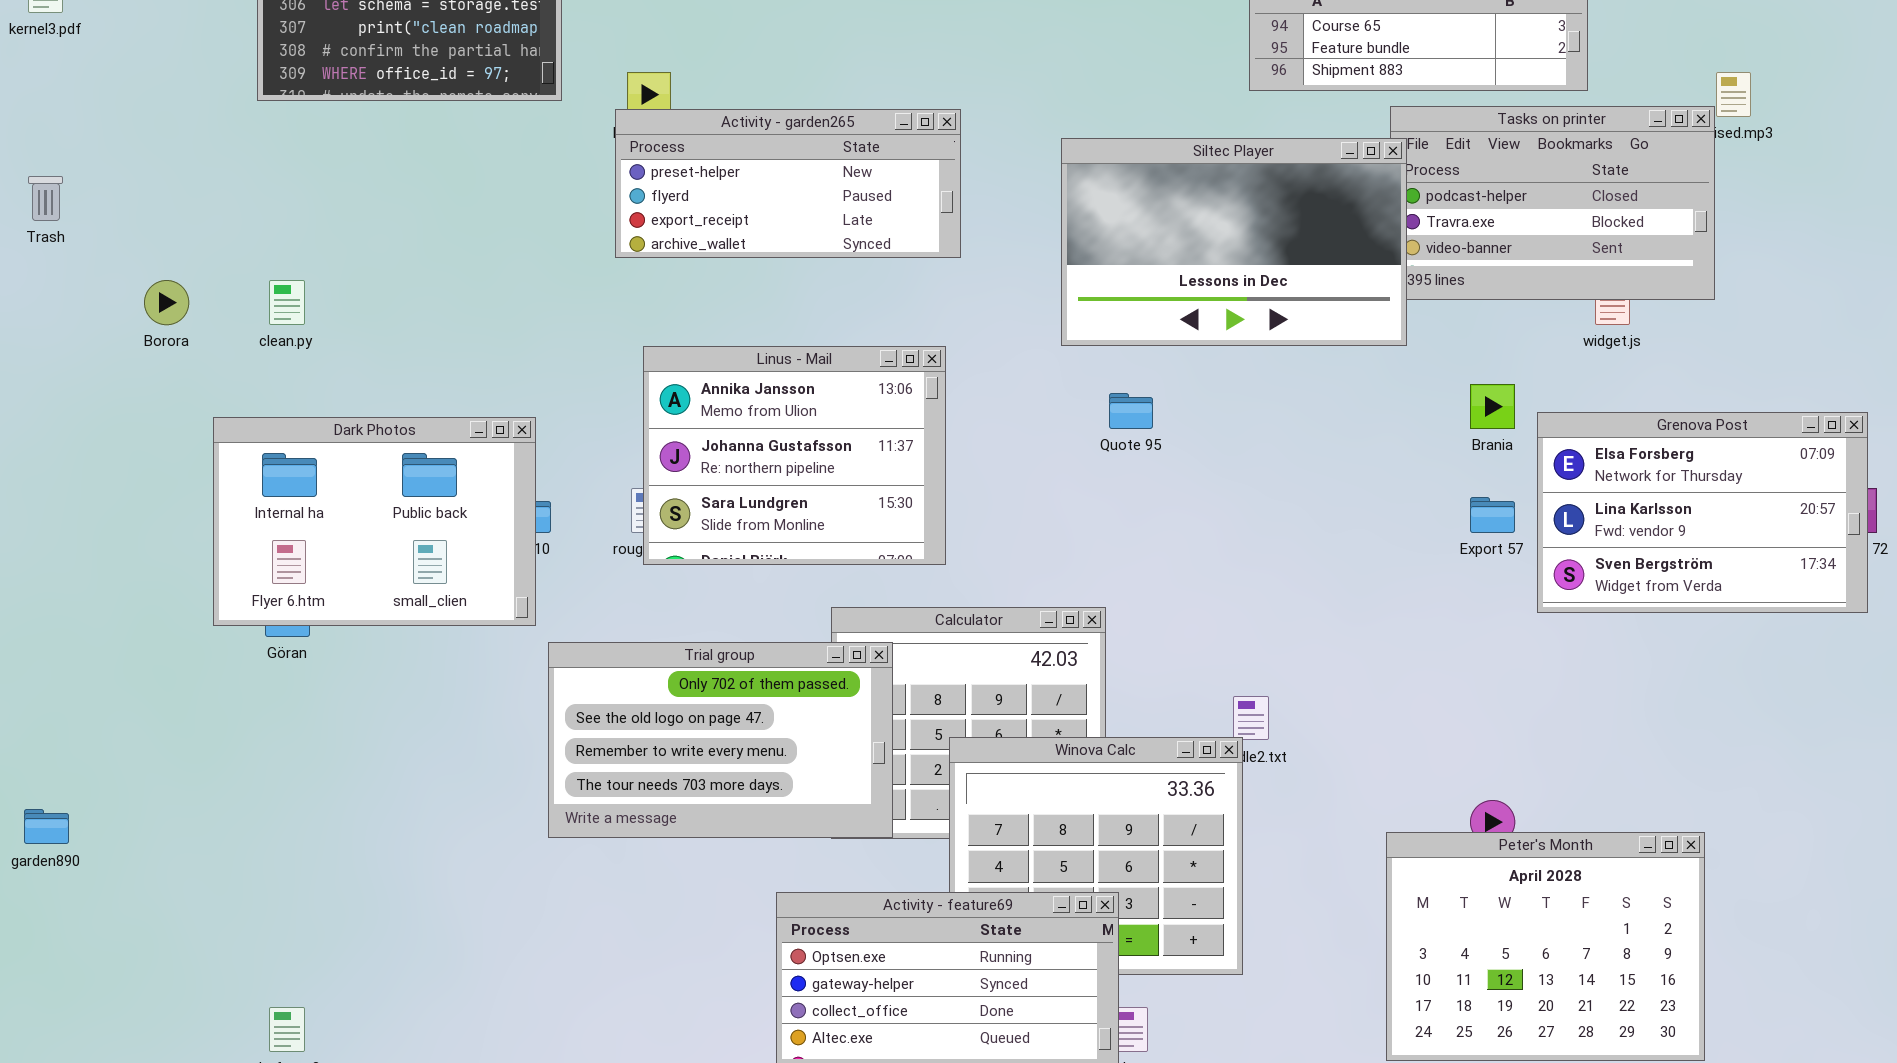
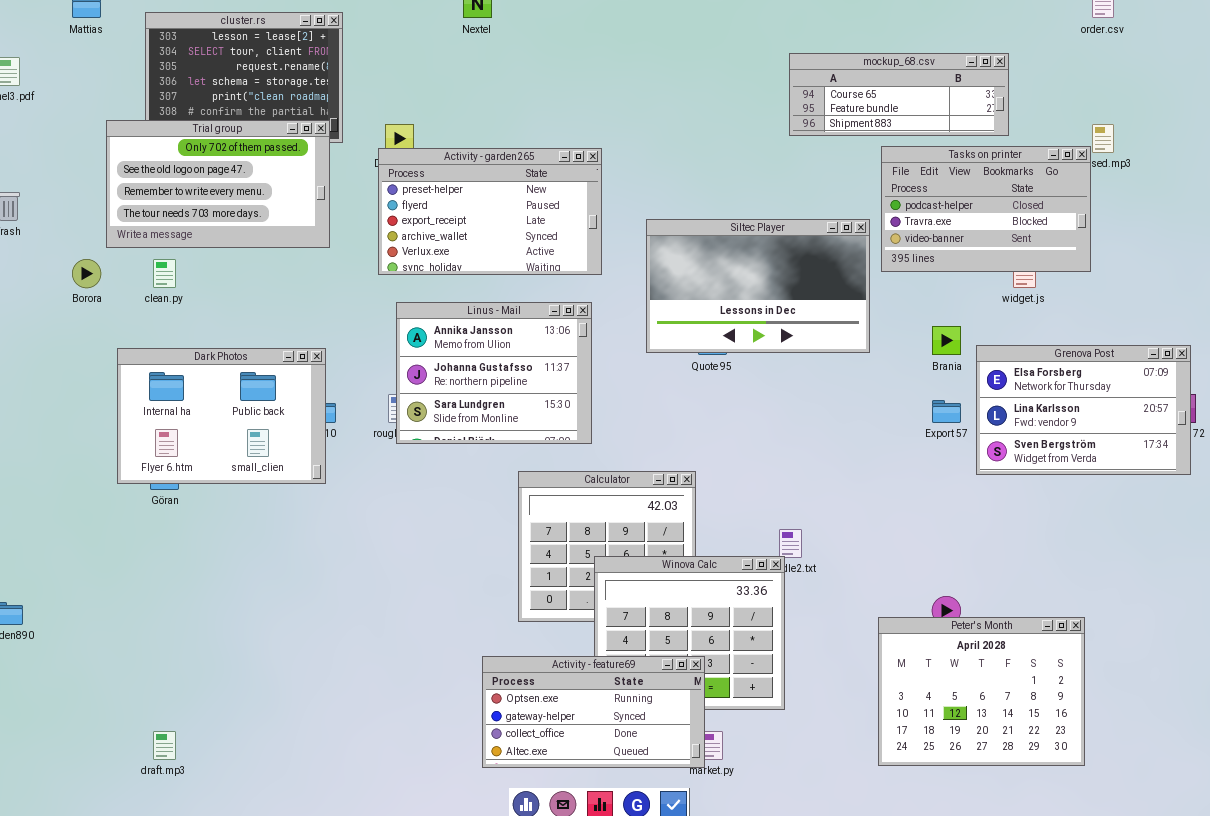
Activity - garden265: [615,109,961,258] -> [378,148,602,275], resized
Siltec Player: [1061,138,1407,346] -> [646,219,870,353], moved
Trial group: [548,642,893,838] -> [106,120,330,248], moved

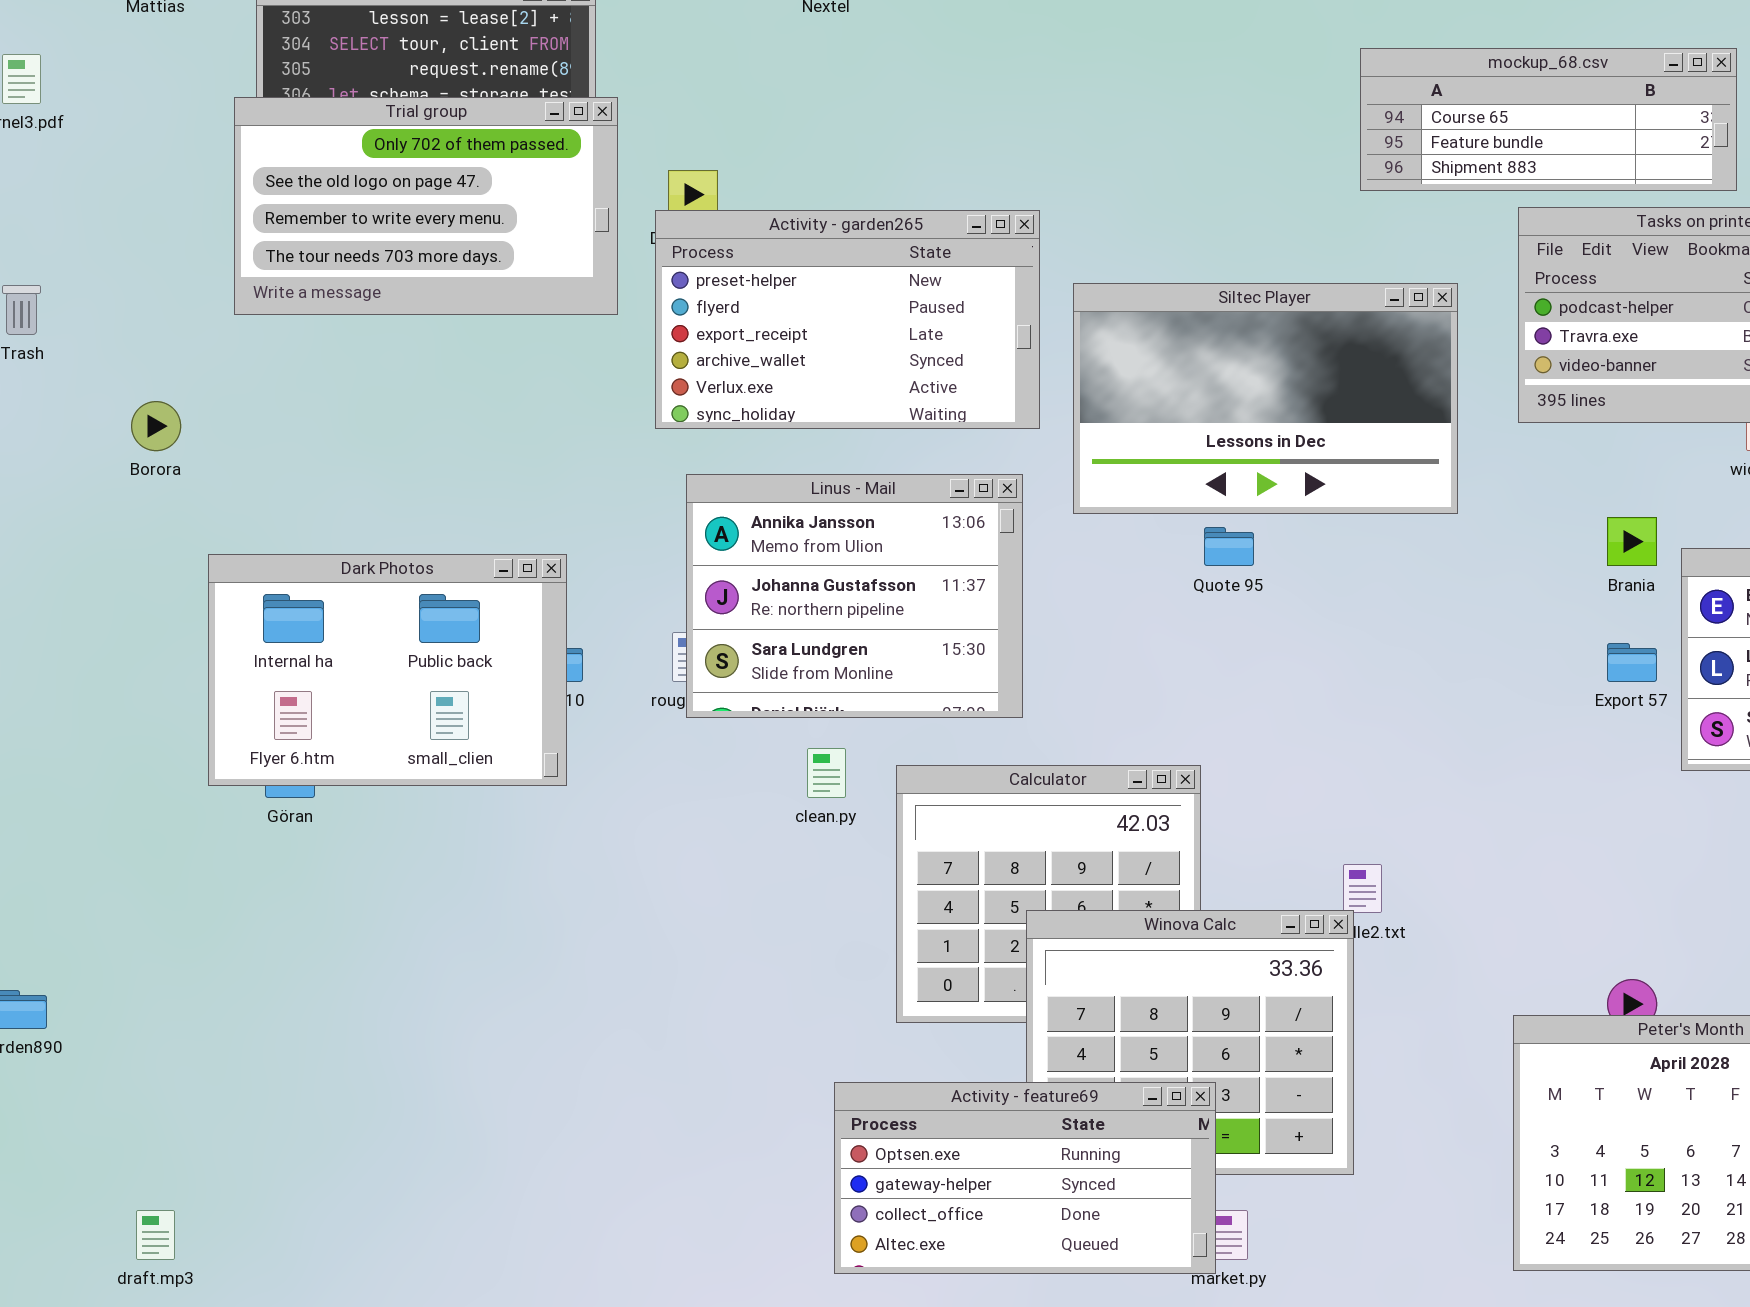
Trial group: [106,120,330,248] -> [234,97,618,315], moved
Siltec Player: [646,219,870,353] -> [1073,283,1458,514], moved
clean.py: [153,259,176,288] -> [807,748,846,798], moved
draft.mp3: [153,731,176,760] -> [136,1210,175,1260], moved

